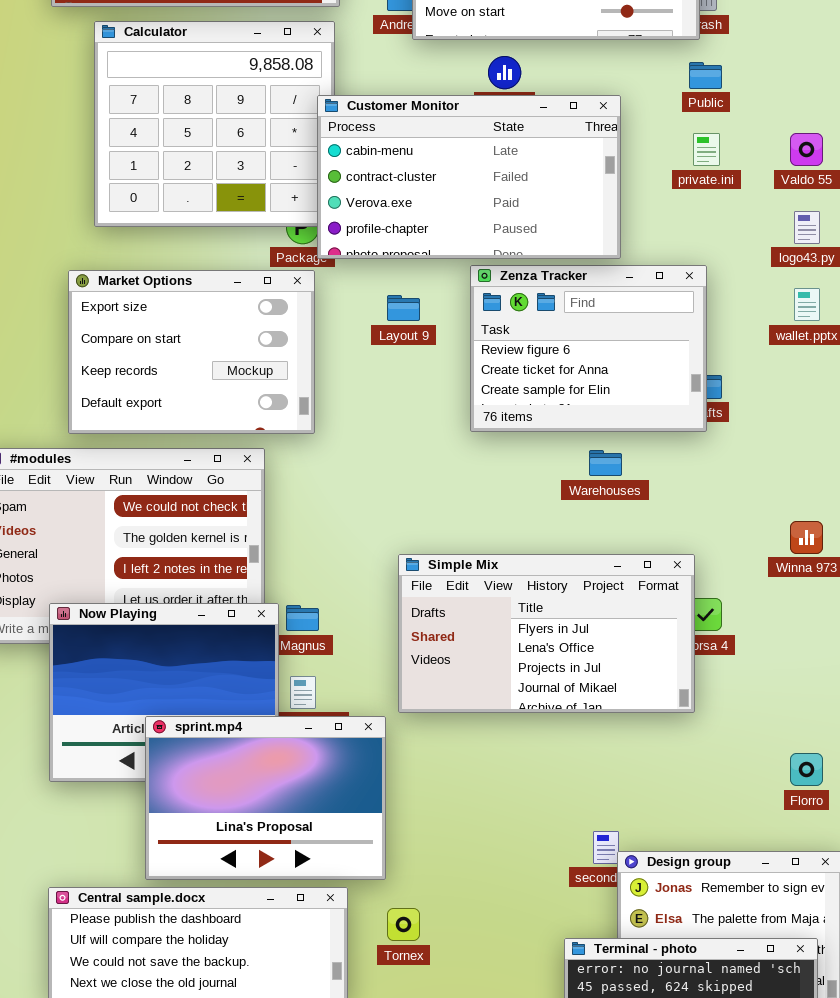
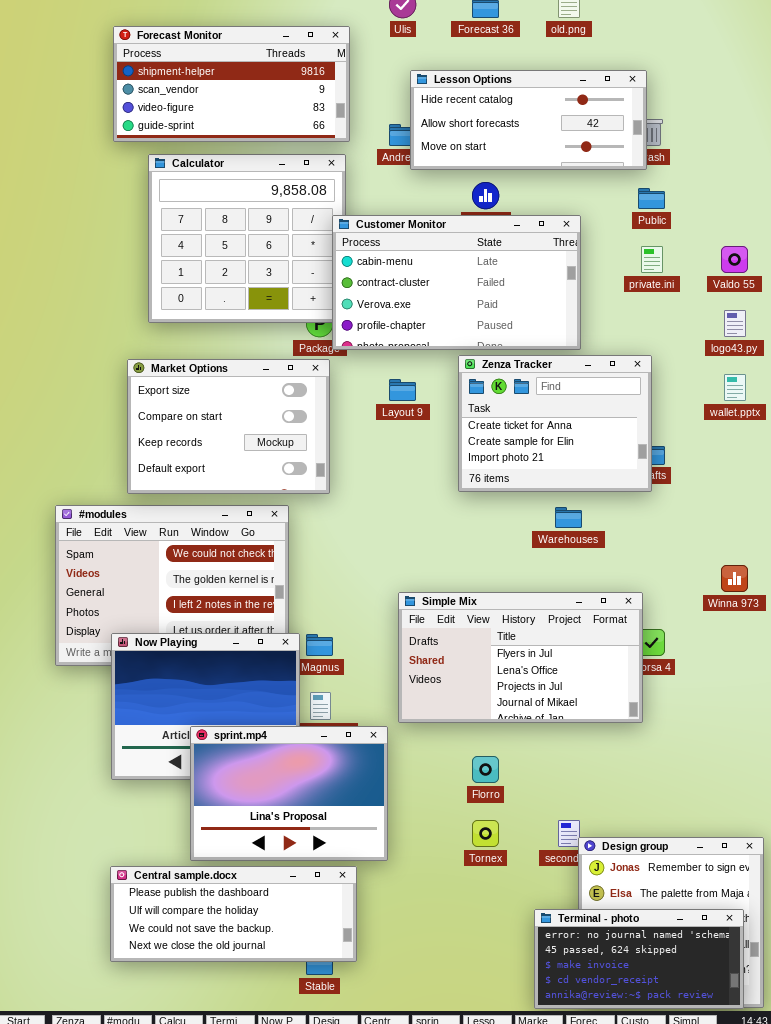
Zenza Tracker: [470,265,707,432] -> [458,355,652,492], scrolled down 1 row
Florro: [790,753,823,786] -> [472,756,499,783], moved
Tornex: [387,908,420,941] -> [472,820,499,847], moved

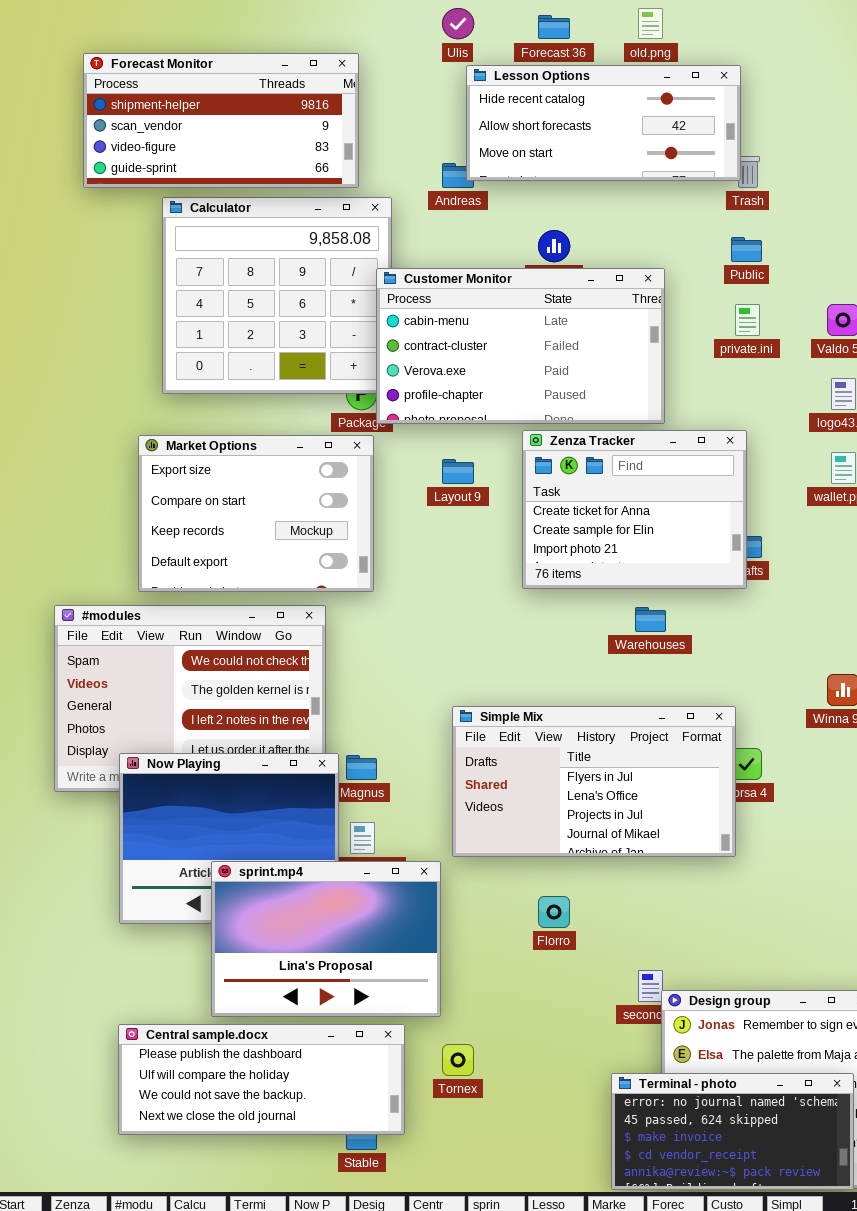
Forecast Monitor: [113,26,350,142] -> [83,53,359,188], moved
Lesson Options: [410,70,647,170] -> [466,65,741,181], moved
Tornex: [472,820,499,847] -> [442,1044,474,1076], moved

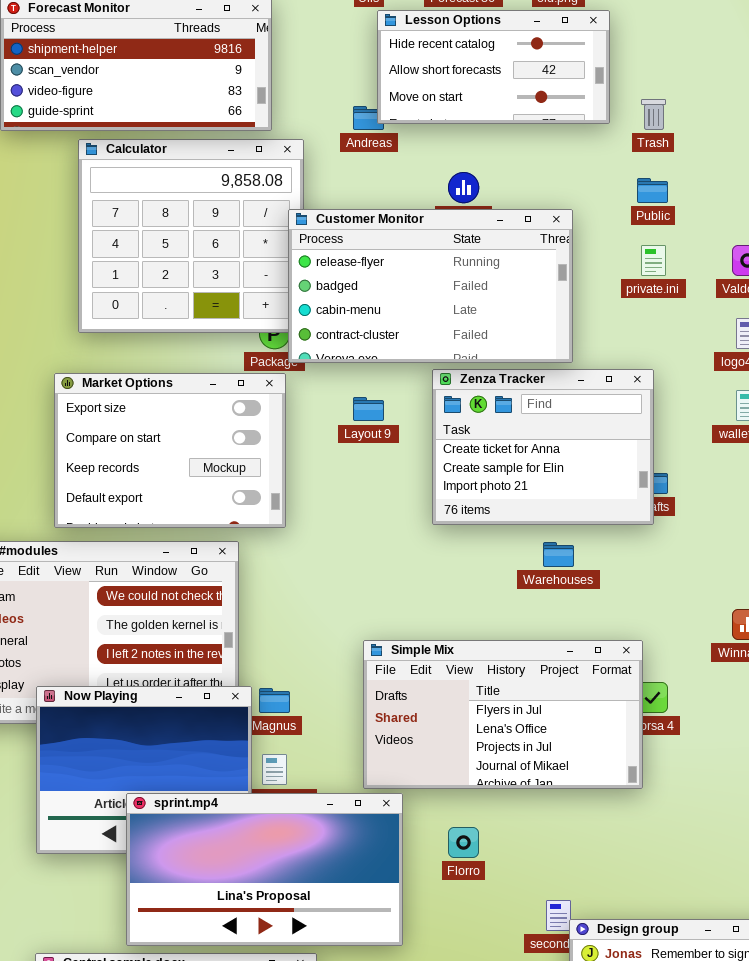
Lesson Options: [466,65,741,181] -> [377,10,610,124], resized
Customer Monitor: [376,268,665,424] -> [288,209,573,363], scrolled up 2 rows
sprint.mp4: [211,861,441,1017] -> [126,793,403,946], resized

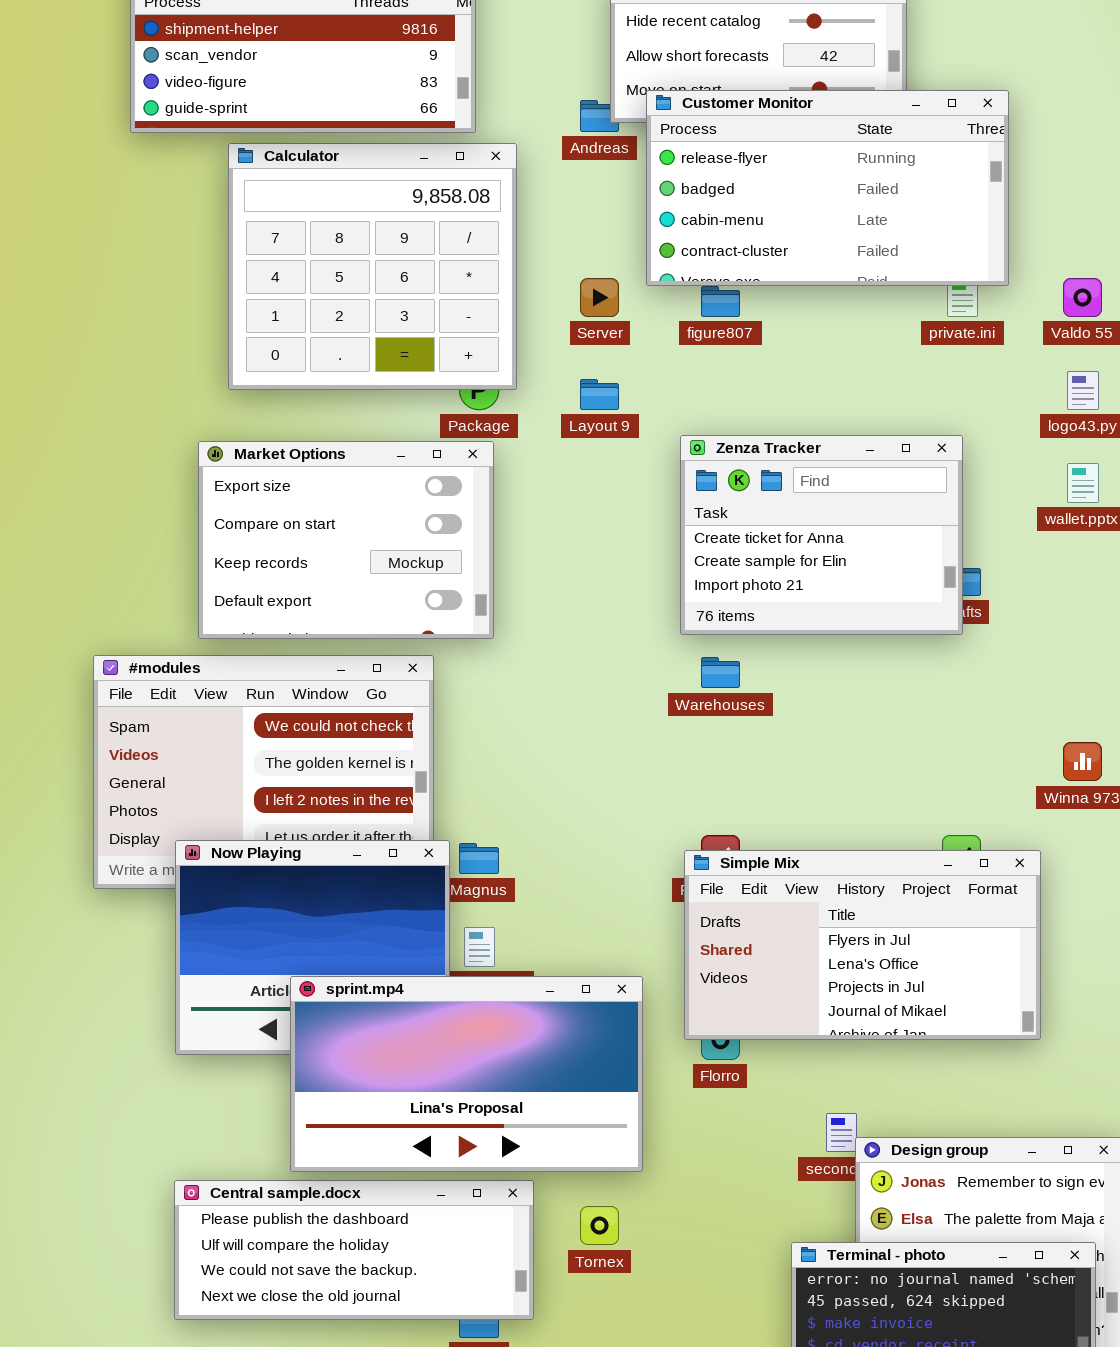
Customer Monitor: [288,209,573,363] -> [646,90,1009,286], moved
Layout 9: [353,397,384,421] -> [580,379,619,410], moved
Warehouses: [543,542,574,567] -> [701,657,740,688], moved
Simple Mix: [363,640,643,789] -> [684,850,1041,1040], moved

